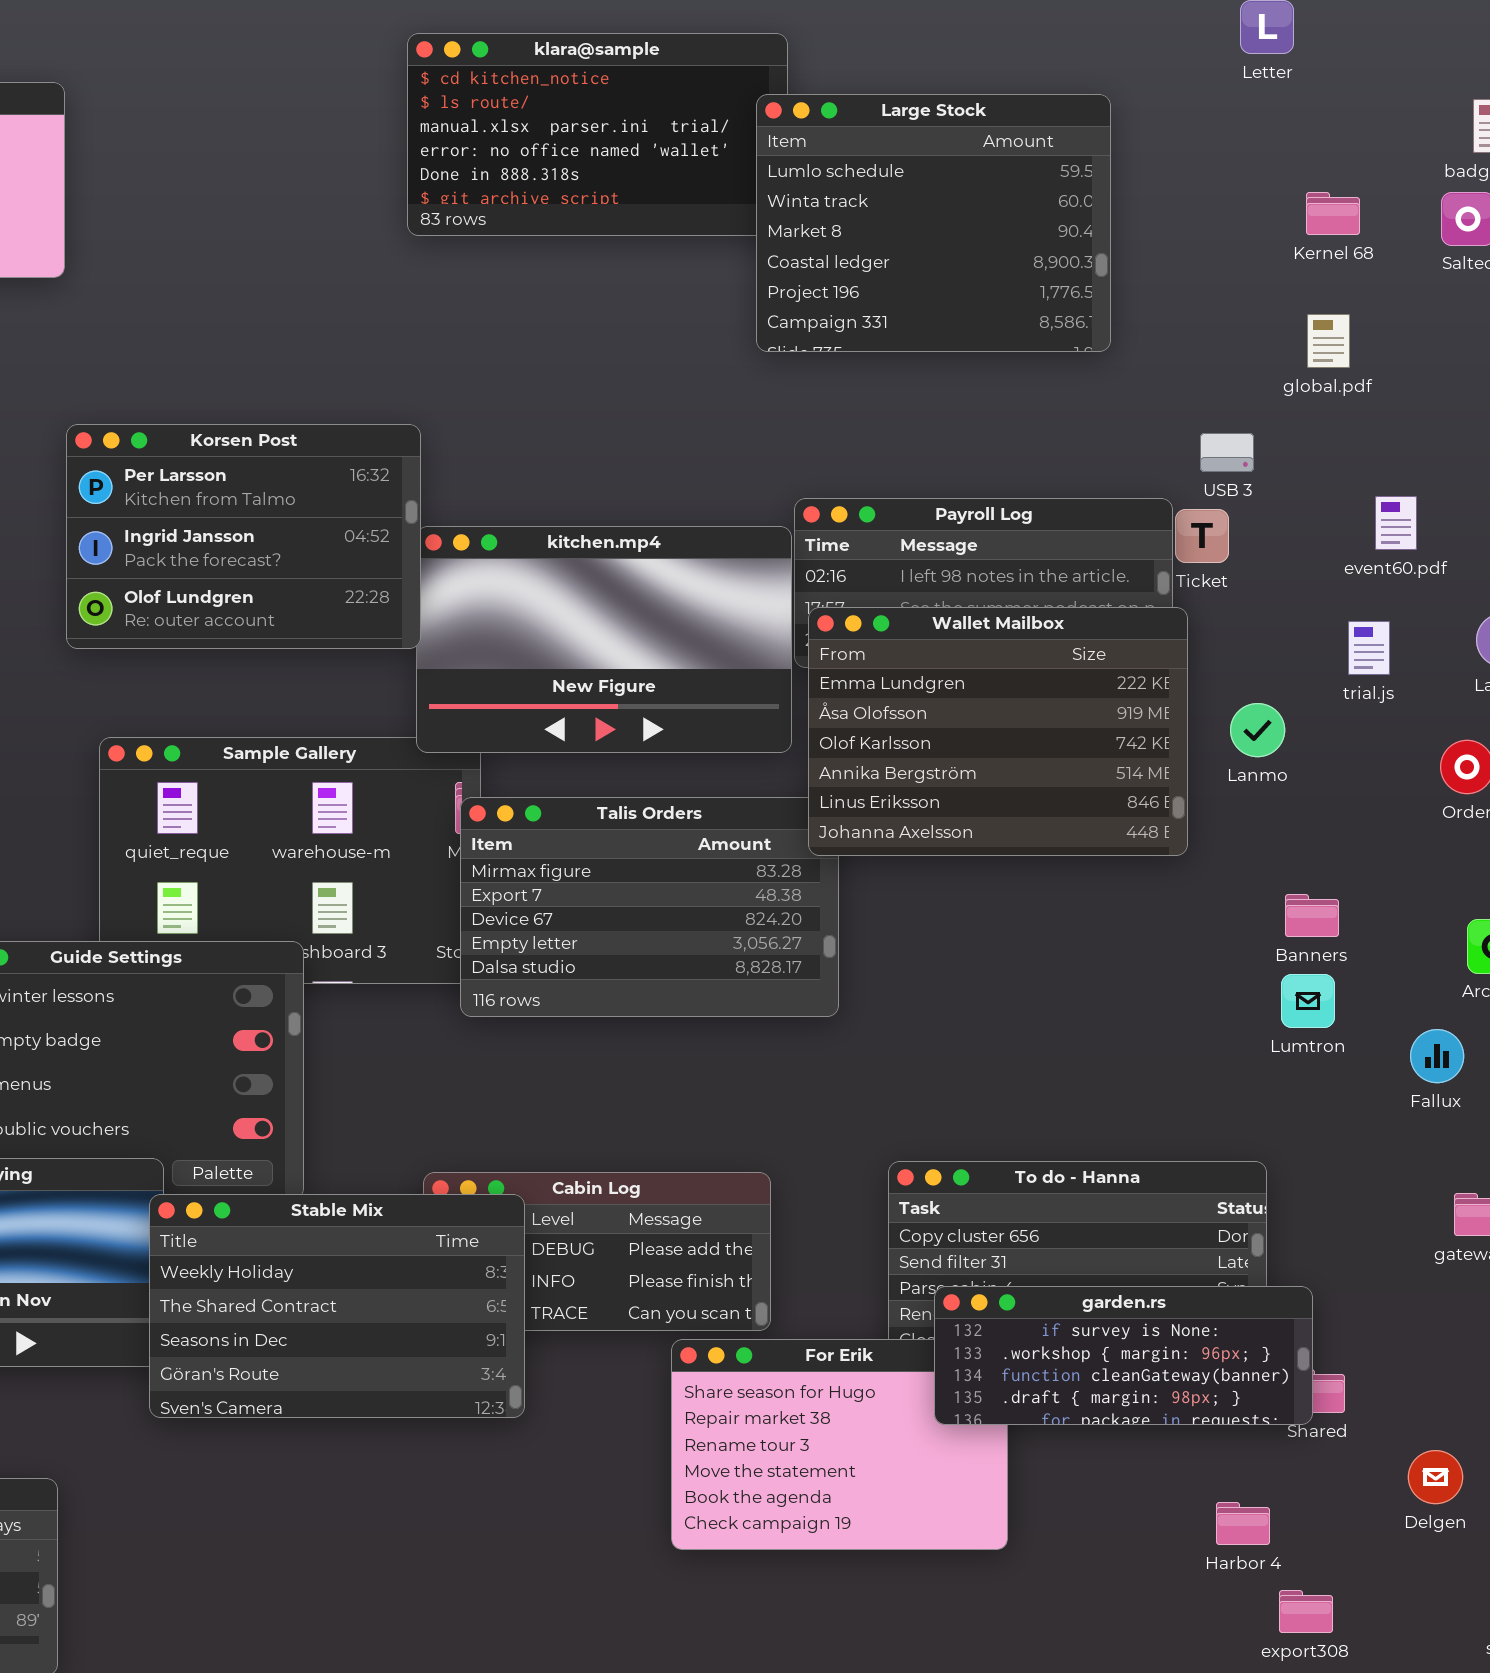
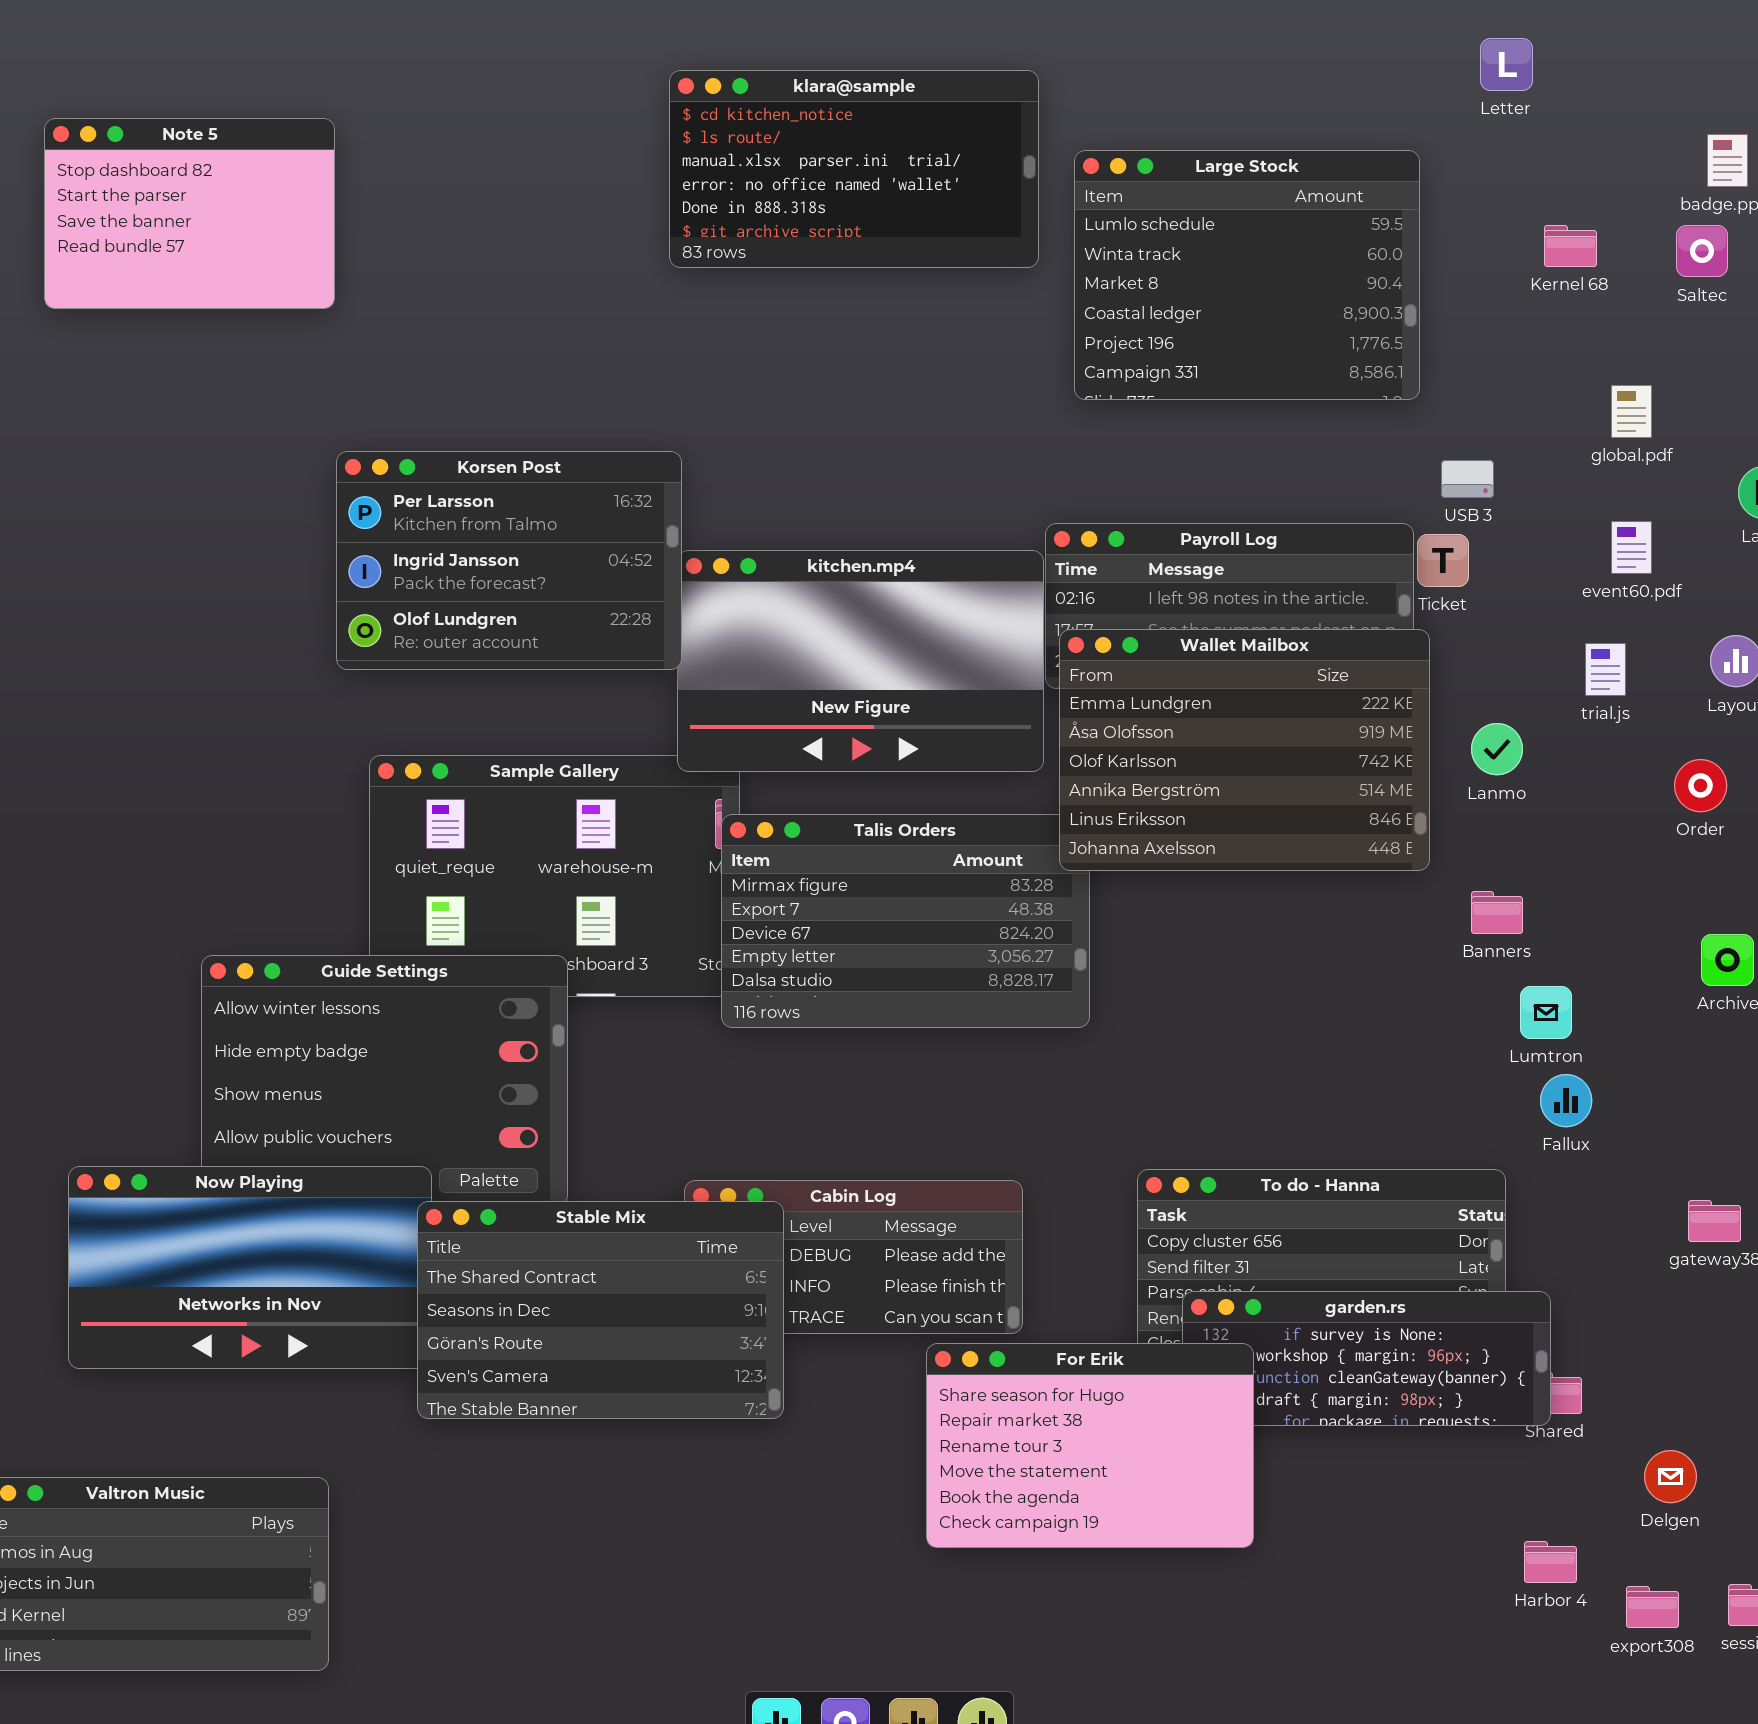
Large Stock: [756,94,1111,352] -> [1074,150,1420,400], moved
global.pdf: [1307,314,1350,368] -> [1611,385,1652,438], moved
Banners: [1285,894,1339,937] -> [1471,891,1523,934], moved
Fallux: [1410,1029,1464,1083] -> [1540,1074,1592,1127], moved
Stable Mix: [149,1194,525,1418] -> [417,1201,784,1419], scrolled down 1 row
For Erik: [671,1339,1008,1550] -> [926,1343,1254,1548], raised
Harbor 4: [1216,1502,1270,1545] -> [1524,1541,1577,1583], moved
export308: [1279,1590,1333,1633] -> [1626,1586,1679,1628], moved

